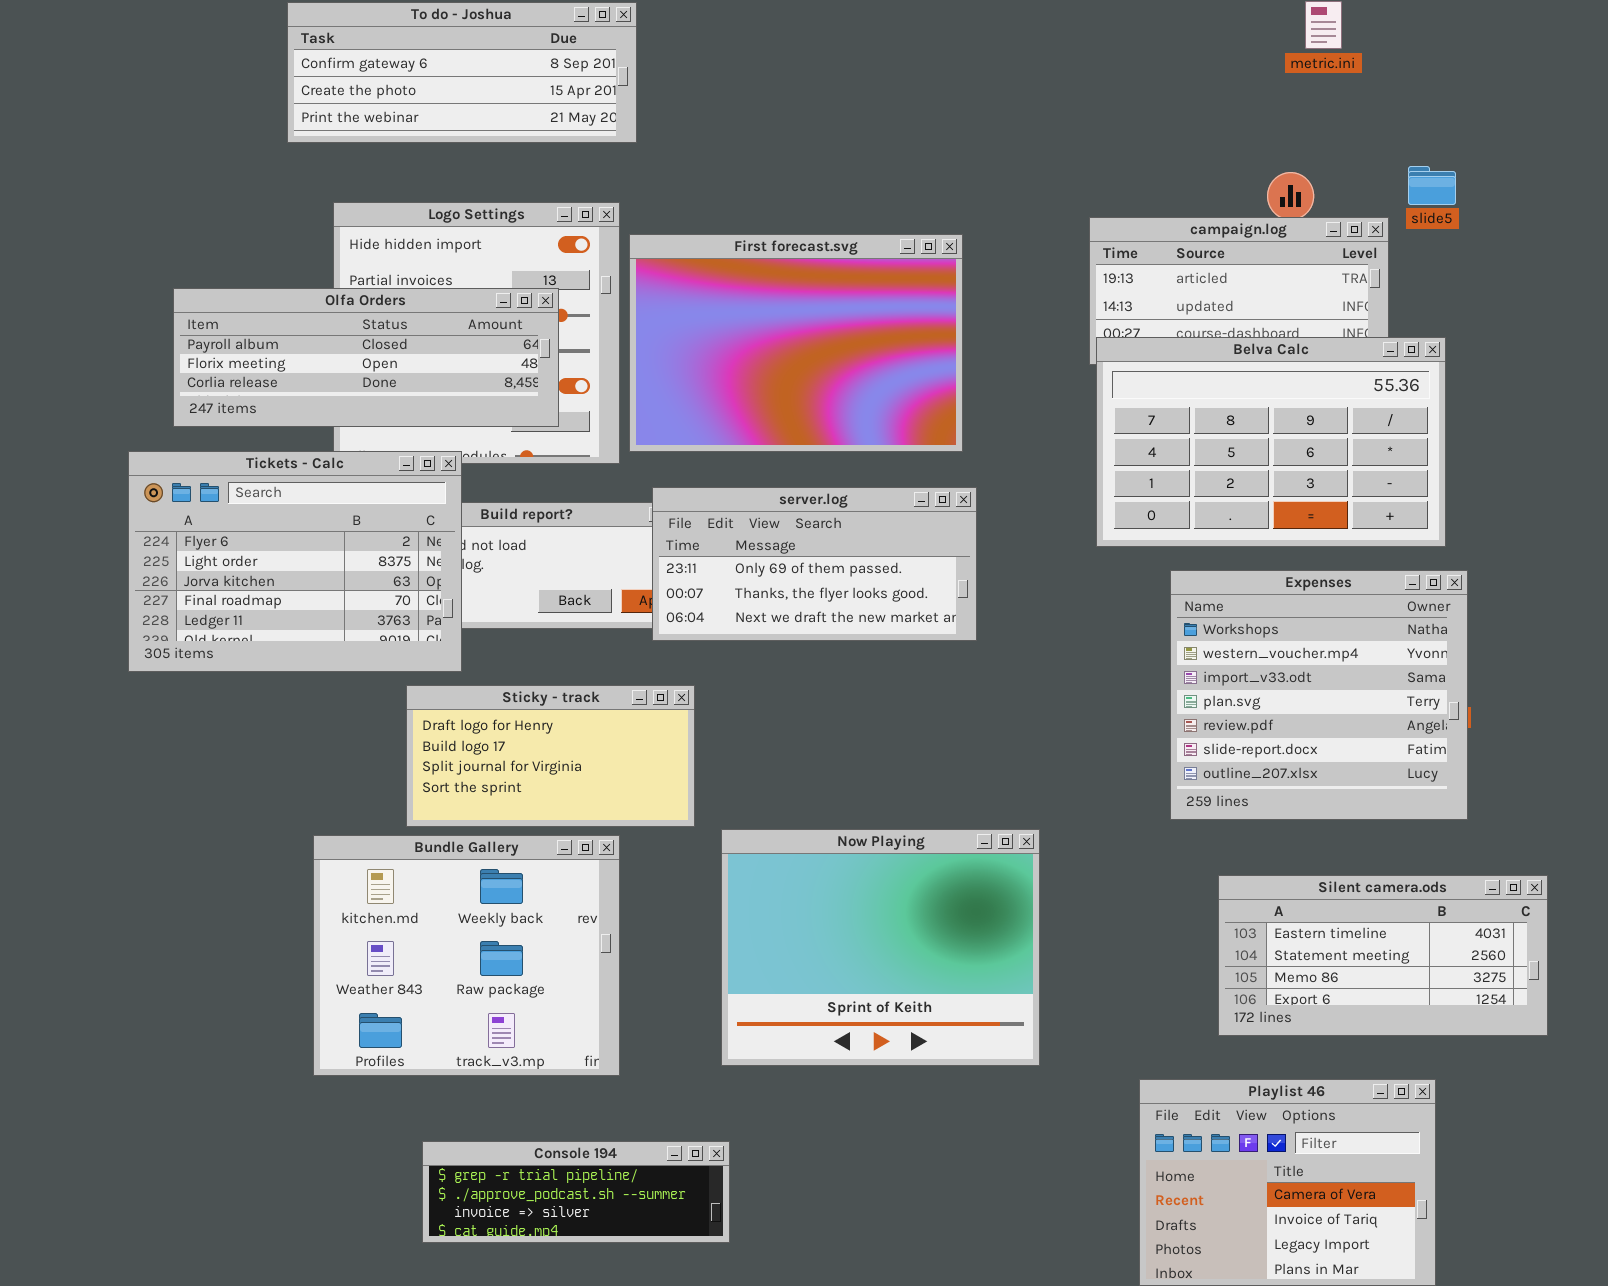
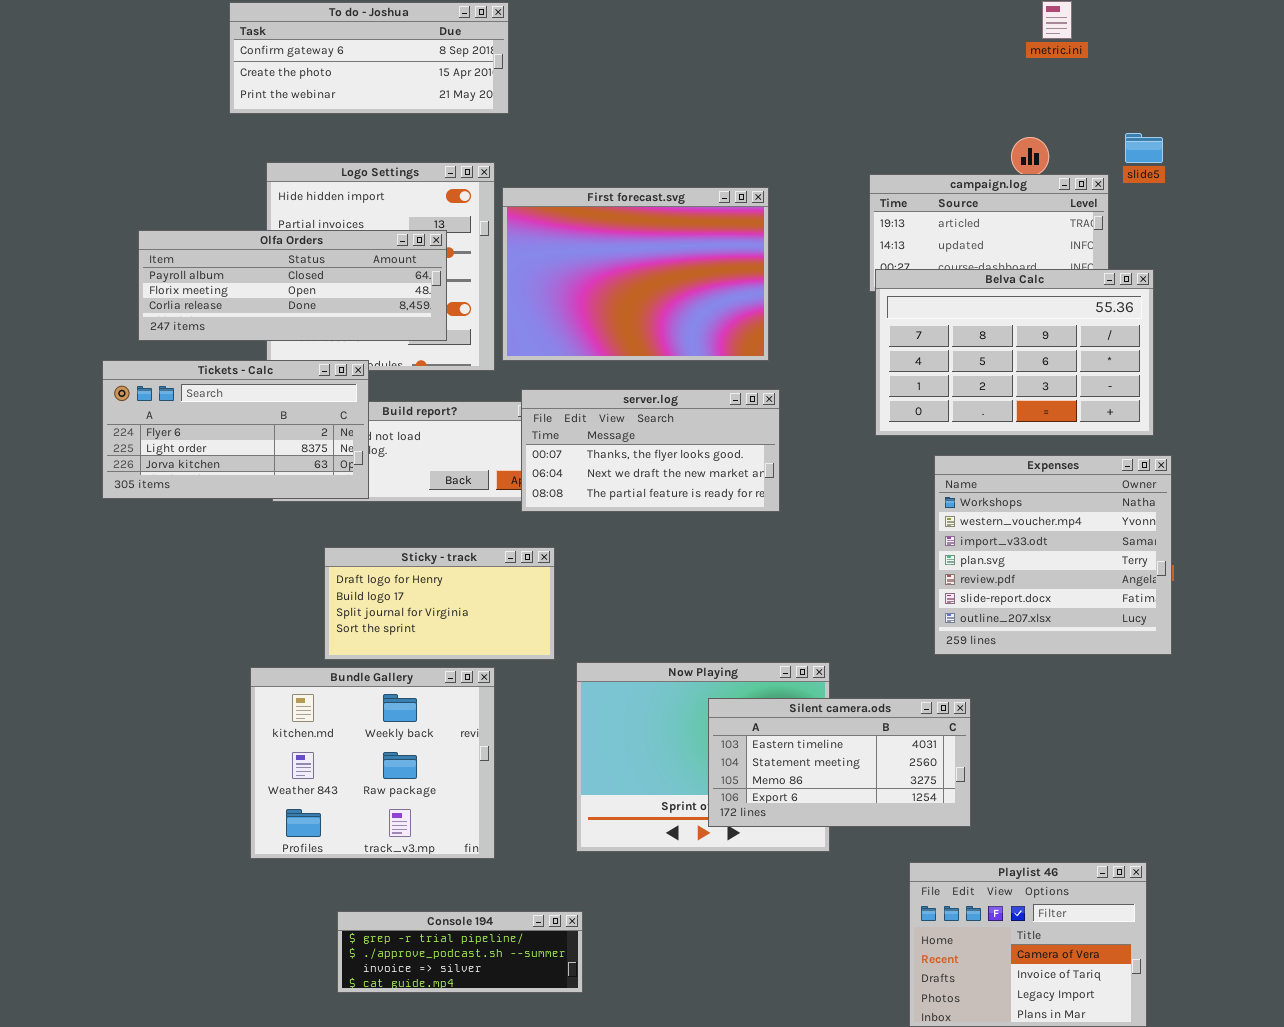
Tickets - Calc: [128,451,462,672] -> [102,360,369,499], resized
server.log: [652,487,977,641] -> [521,389,780,512], scrolled down 1 row
Silent camera.ods: [1218,875,1548,1036] -> [708,698,971,827], moved

